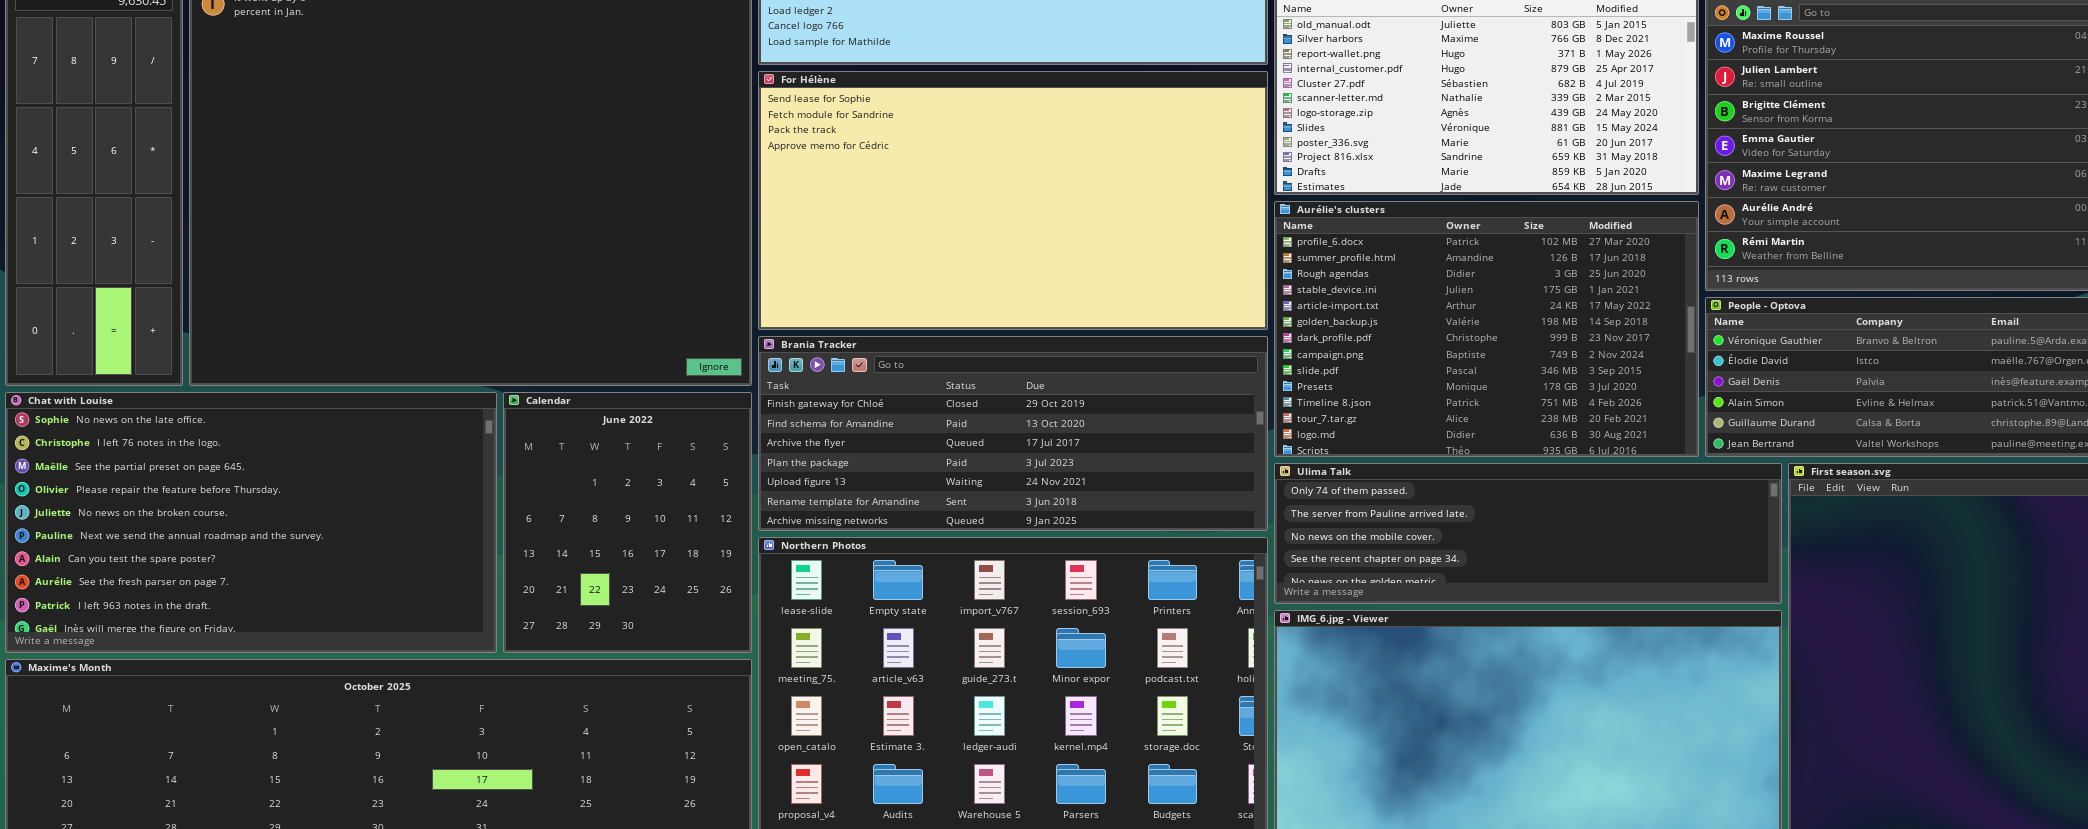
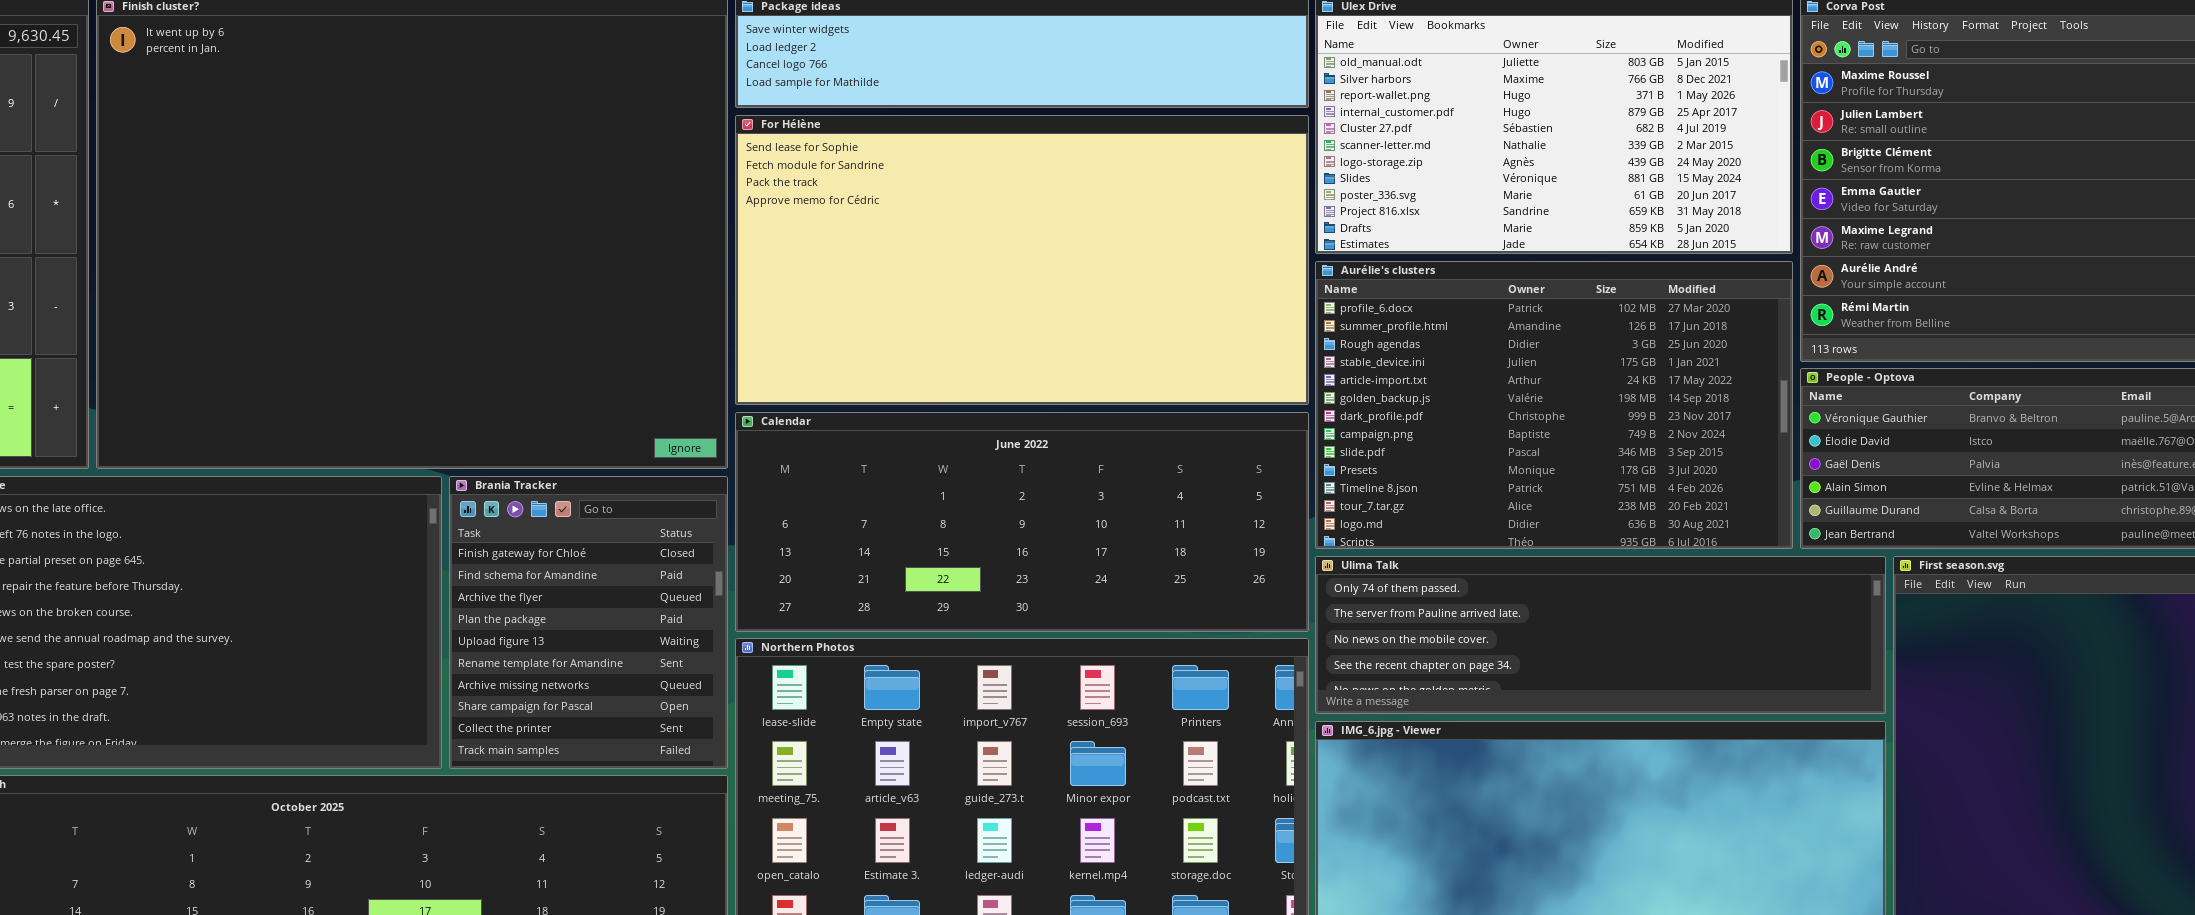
Brania Tracker: [758,336,1268,531] -> [449,476,728,769], moved, resized
Calendar: [503,392,752,653] -> [735,412,1309,632], moved, resized

